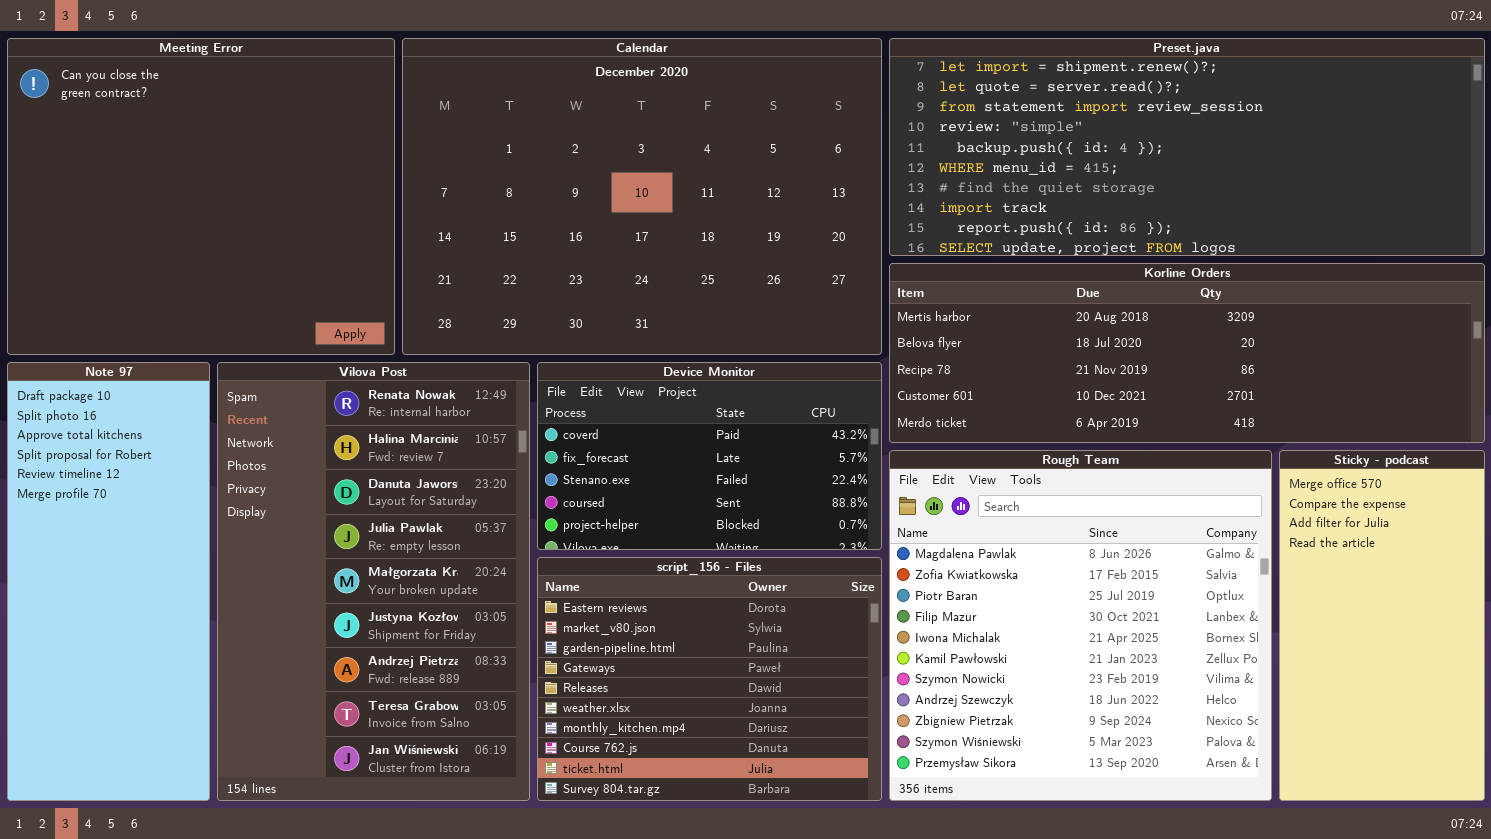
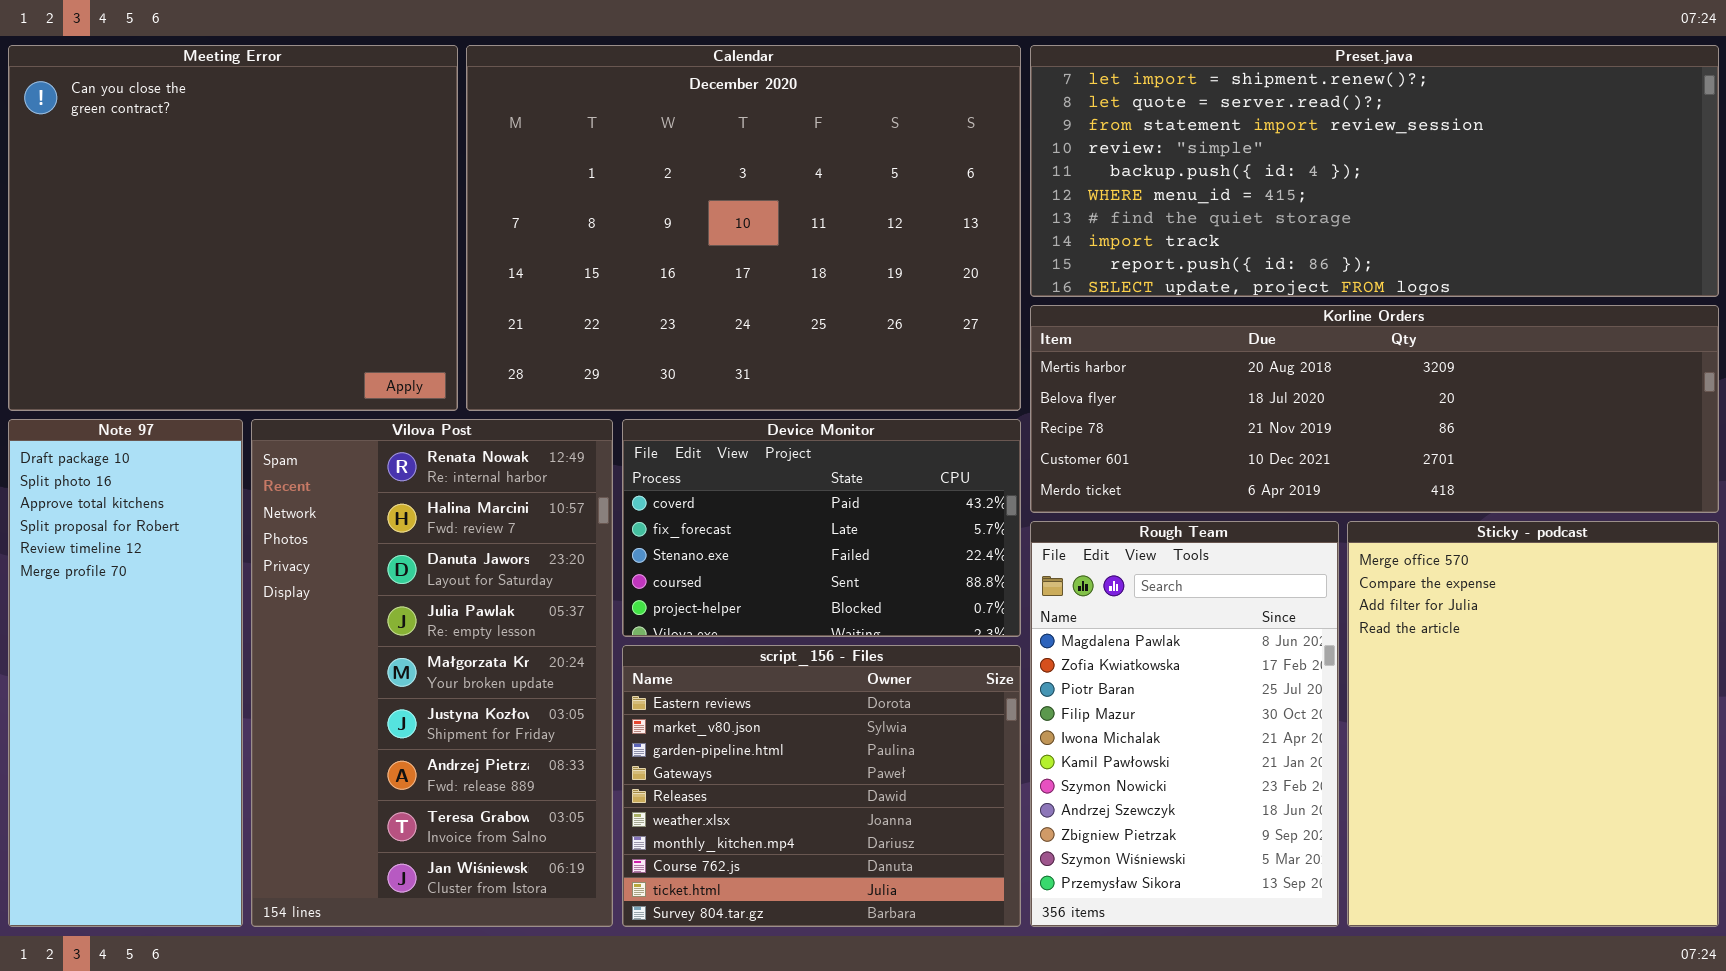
Rough Team: [889,450,1272,801] -> [1030,521,1339,927], resized
Sticky - podcast: [1279,450,1485,801] -> [1347,521,1719,927], resized

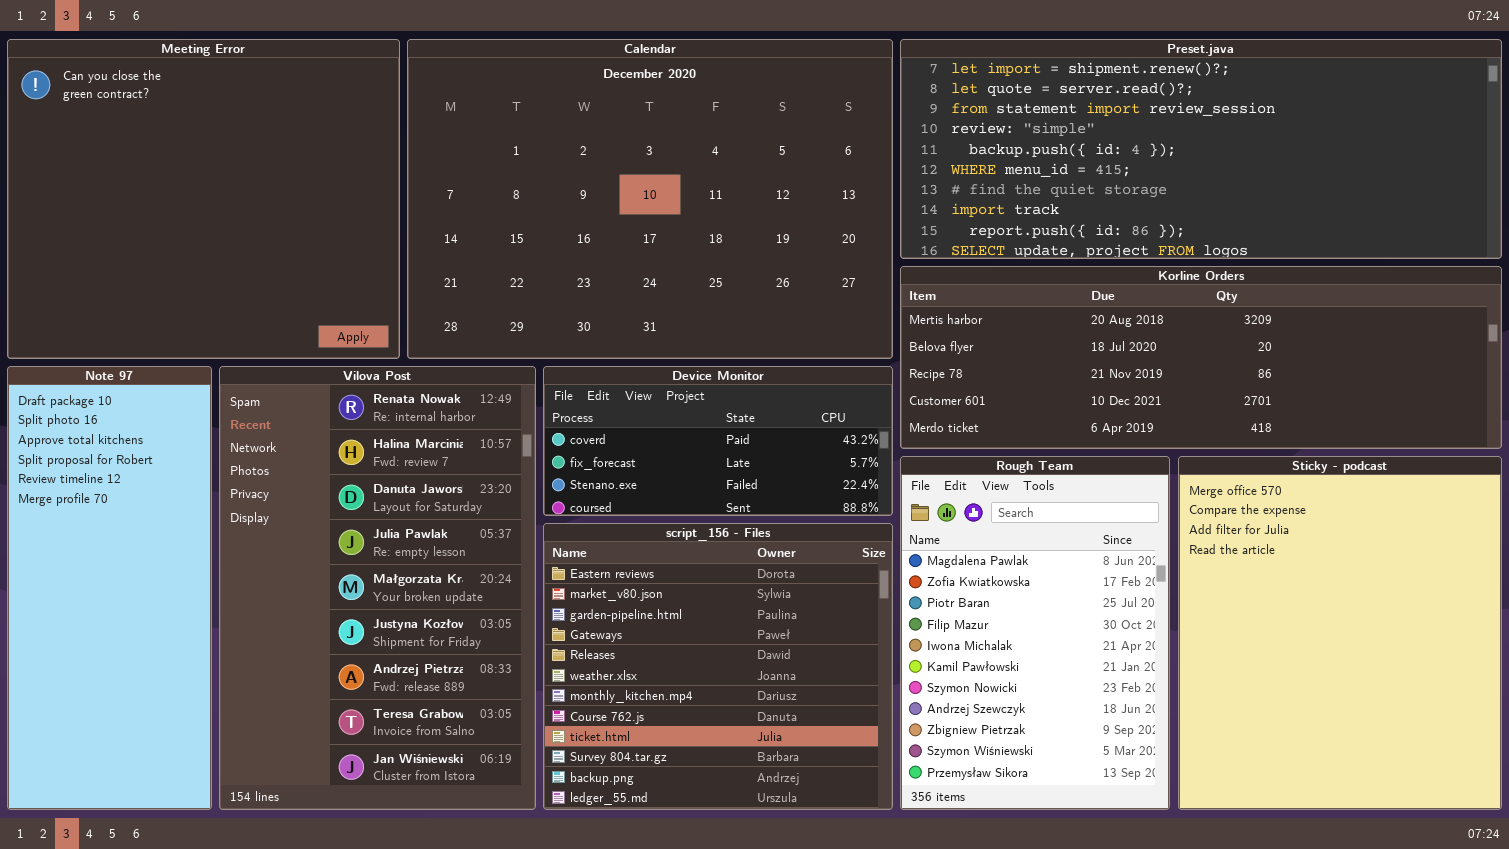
Device Monitor: [622,419,1021,637] -> [543,366,893,516], resized
script_156 - Files: [622,645,1021,927] -> [543,523,893,810], resized

